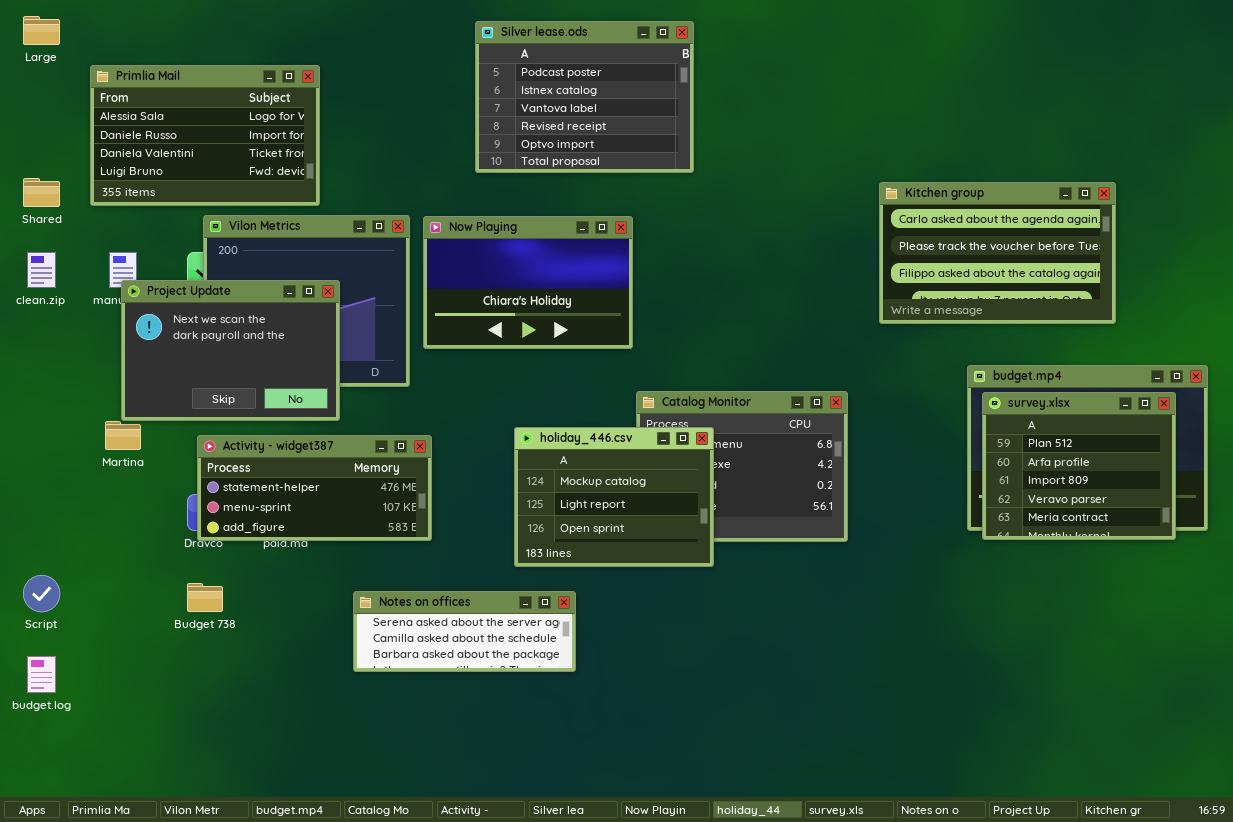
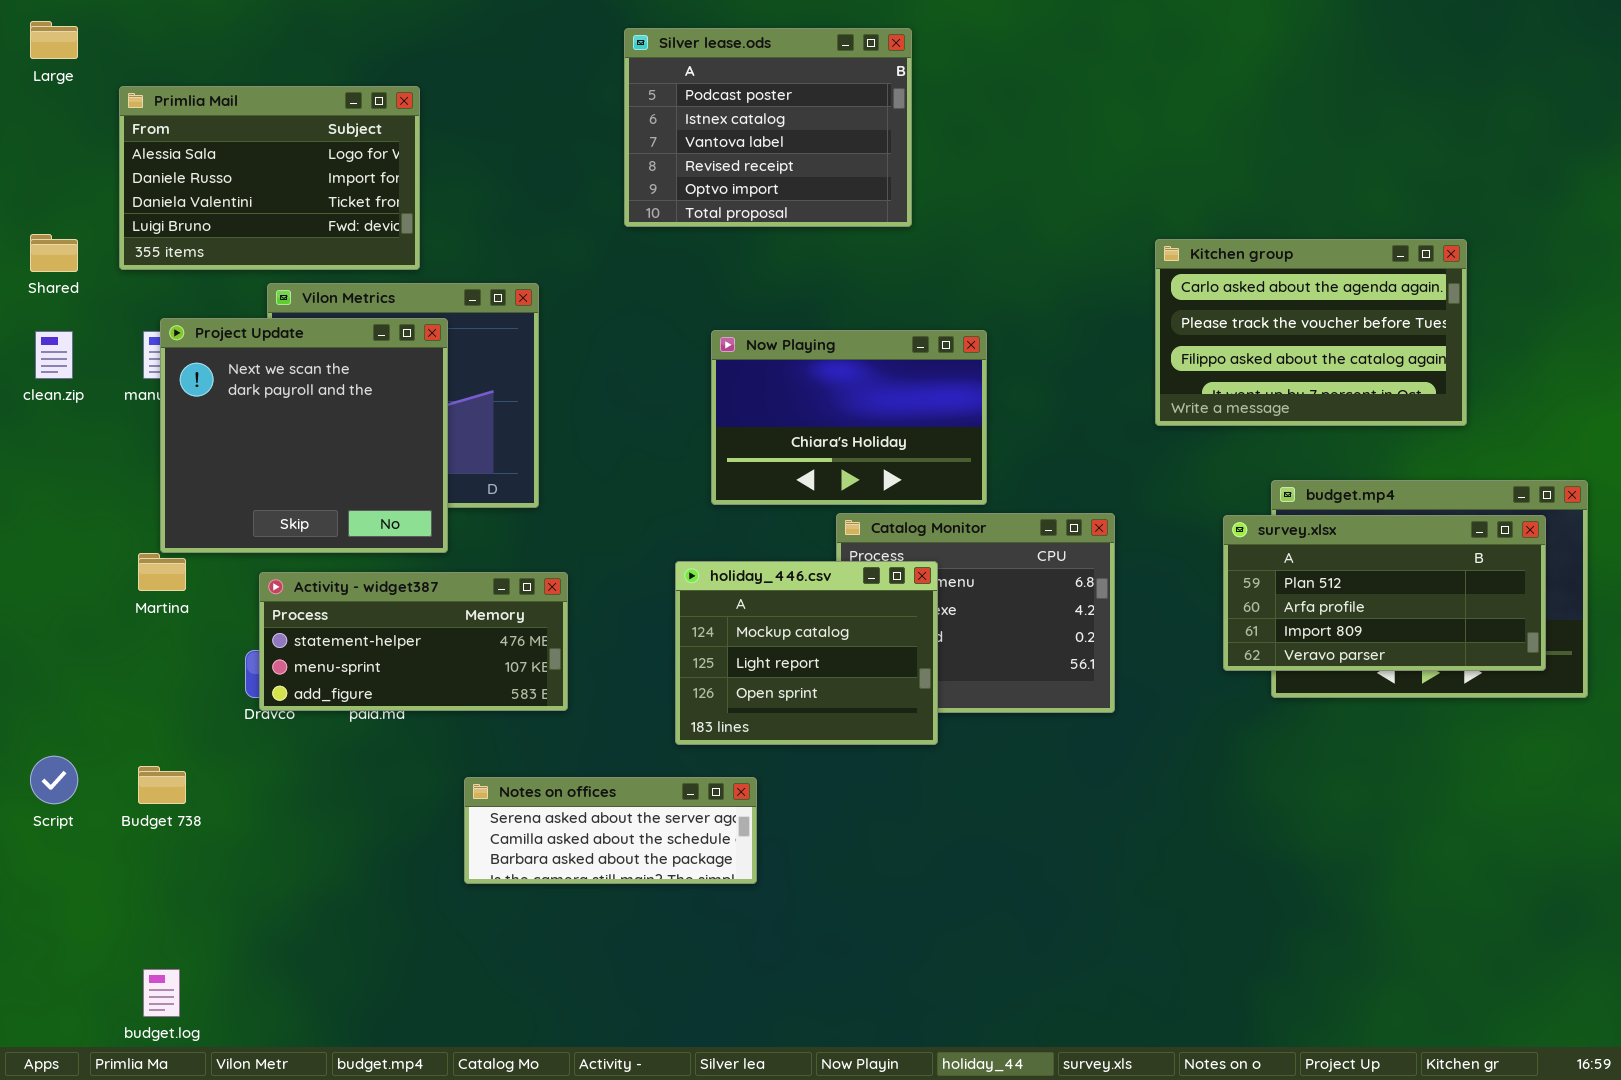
Now Playing: [423,216,633,349] -> [711,330,987,505], moved
Project Update: [121,280,340,421] -> [160,318,448,553], resized
survey.xlsx: [982,392,1176,540] -> [1223,515,1546,671], resized
Budget 738: [187,583,223,612] -> [138,766,186,804], moved
budget.log: [27,656,56,693] -> [143,969,180,1017], moved

